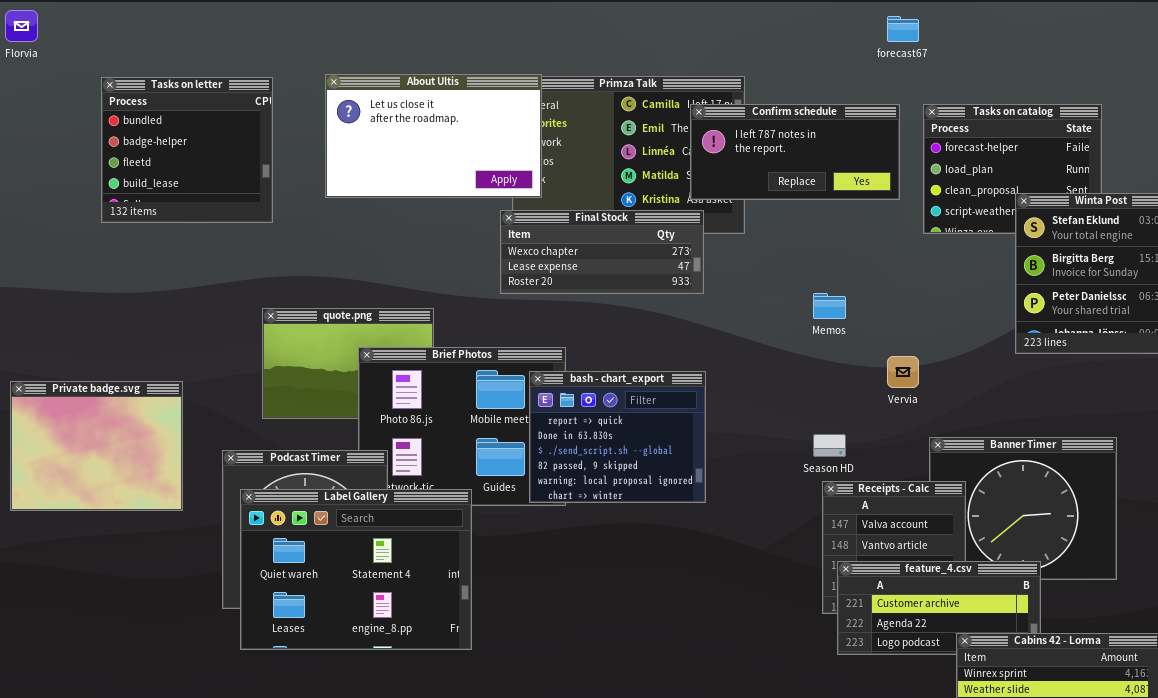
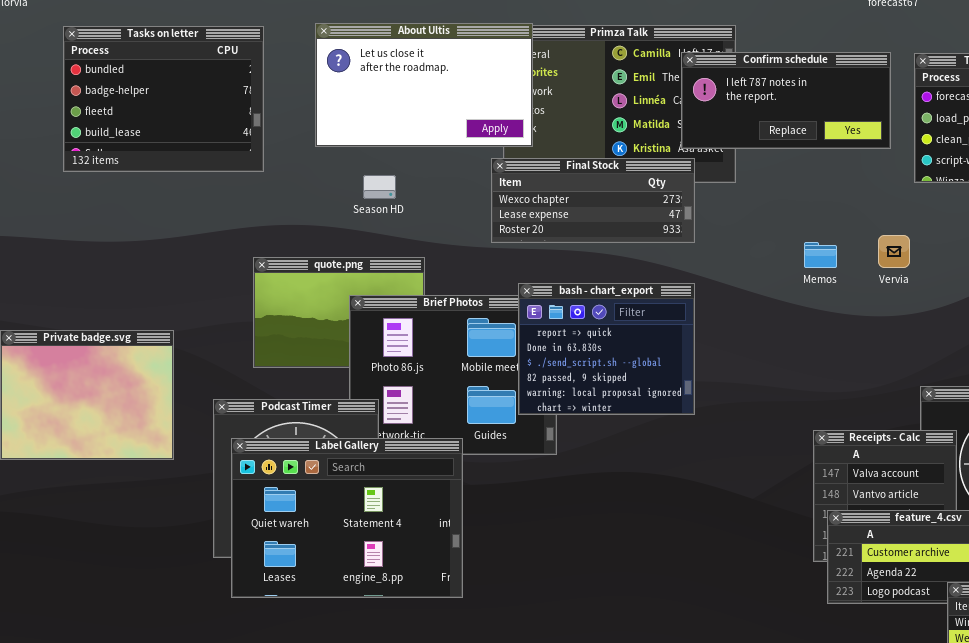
Tasks on letter: [101,77,273,223] -> [63,26,264,172], resized
Vervia: [887,356,919,388] -> [878,235,910,268], moved
bash - chart_export: [529,371,706,503] -> [518,283,695,415], moved
Season HD: [813,434,846,457] -> [363,175,396,199], moved

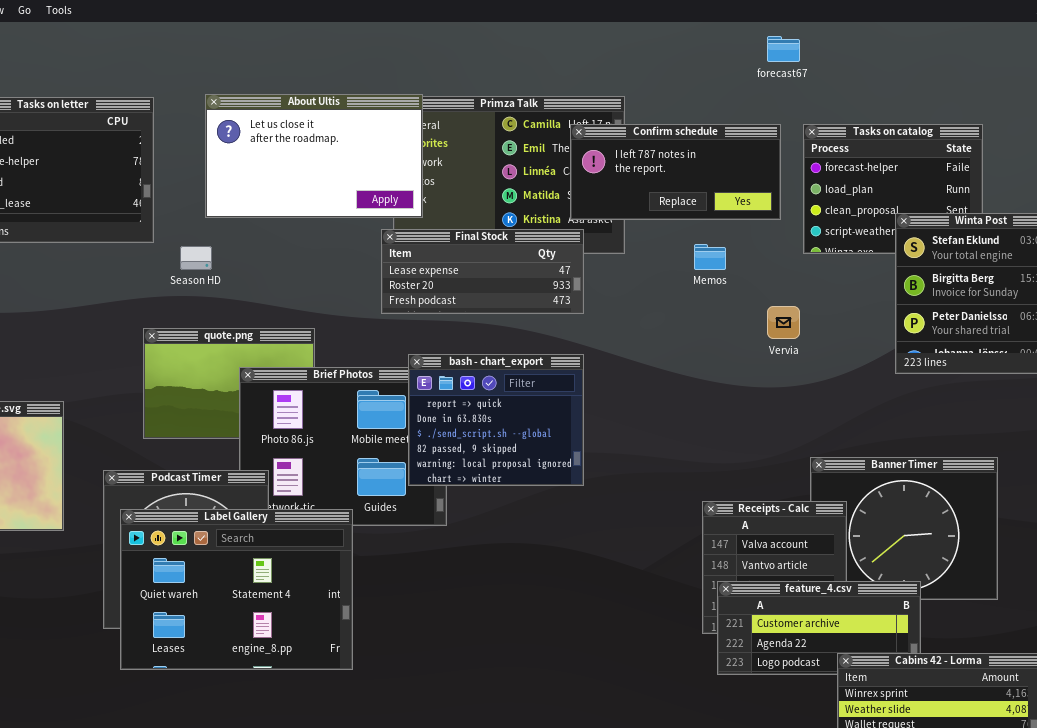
Final Stock: [491,158,695,243] -> [381,229,584,314], scrolled down 1 row
Season HD: [363,175,396,199] -> [180,246,212,270], moved
Memos: [804,242,837,268] -> [694,244,726,270], moved

